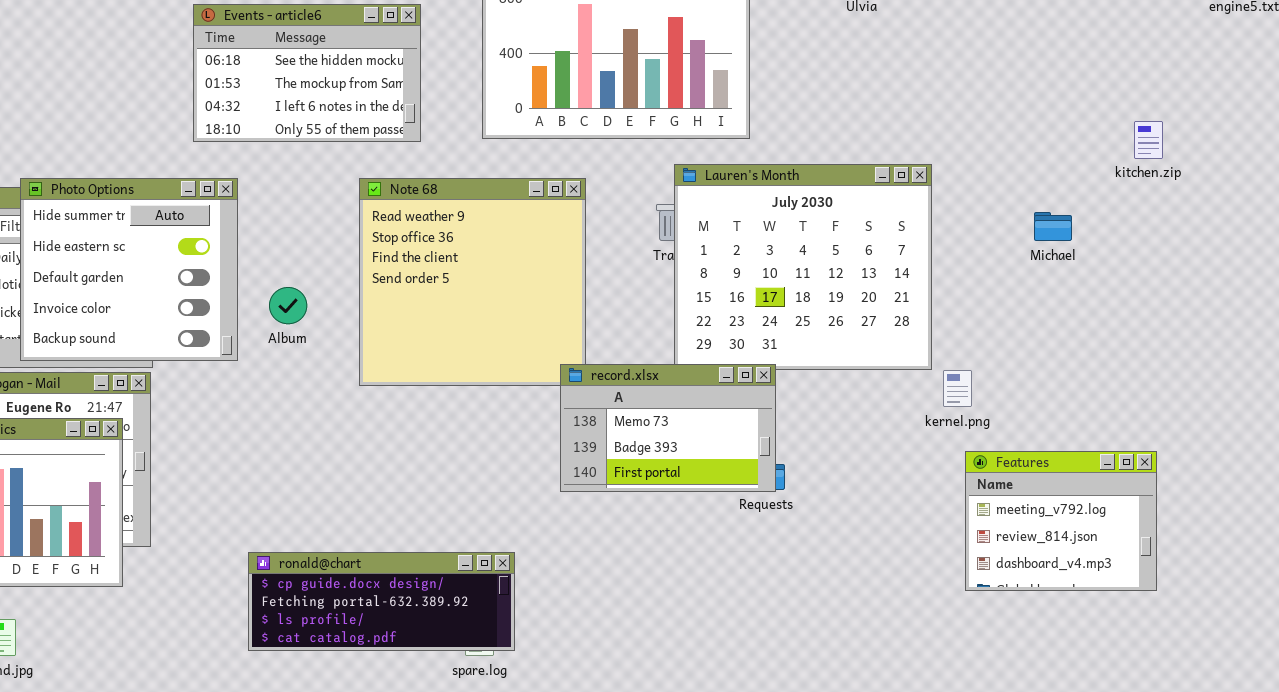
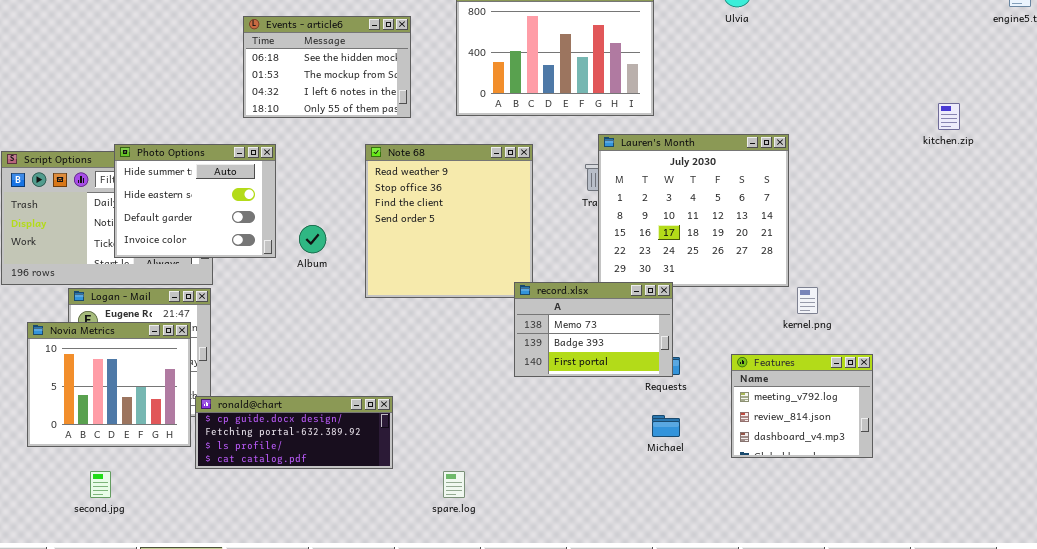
Photo Options: [20,178,238,361] -> [114,144,276,258], resized
Michael: [1034,212,1072,241] -> [652,415,680,437], moved
Features: [965,451,1157,591] -> [731,354,873,458], moved
ronald@chart: [248,552,515,651] -> [195,396,393,469], moved

